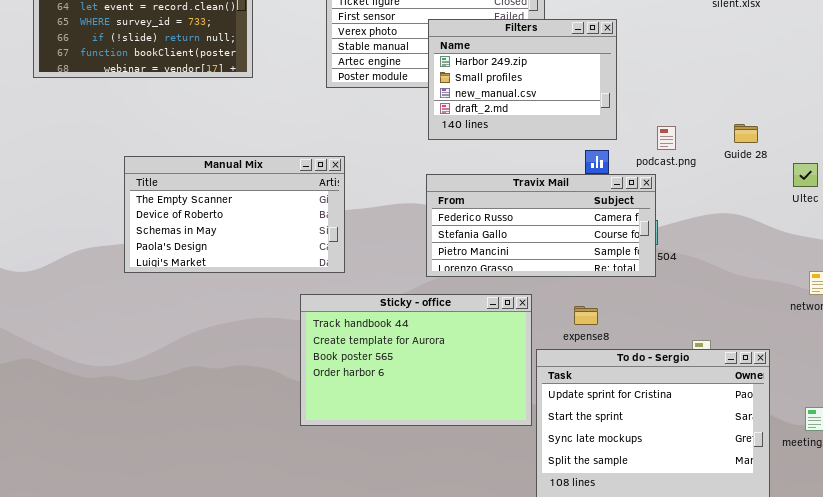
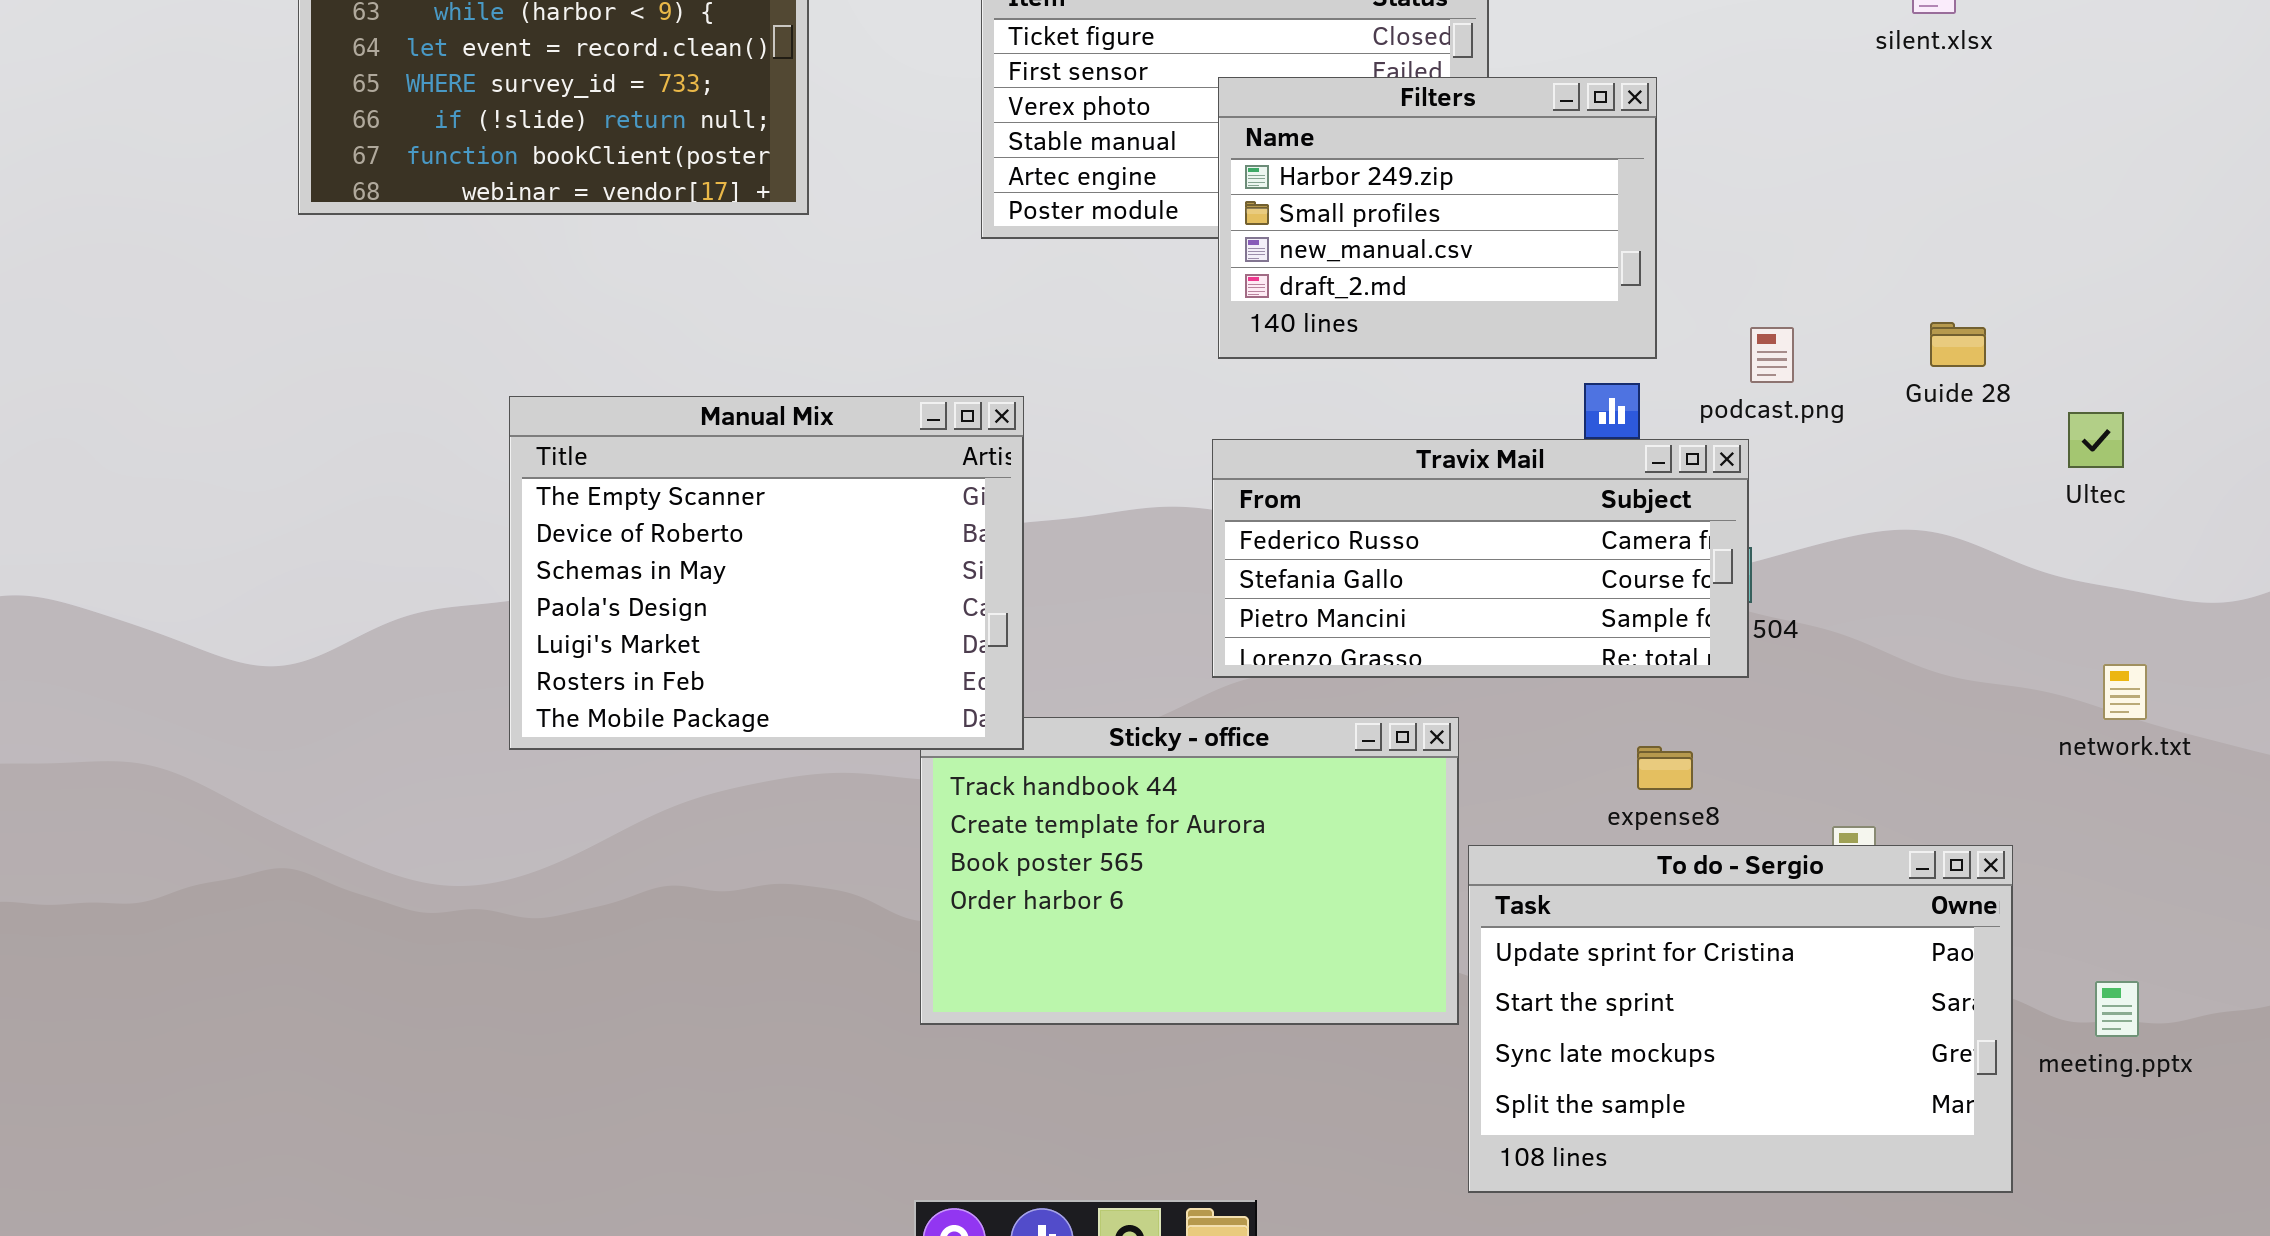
Manual Mix: [124,156,345,273] -> [509,396,1024,750], resized
expense8: [574,306,598,325] -> [1637,746,1693,790], moved

